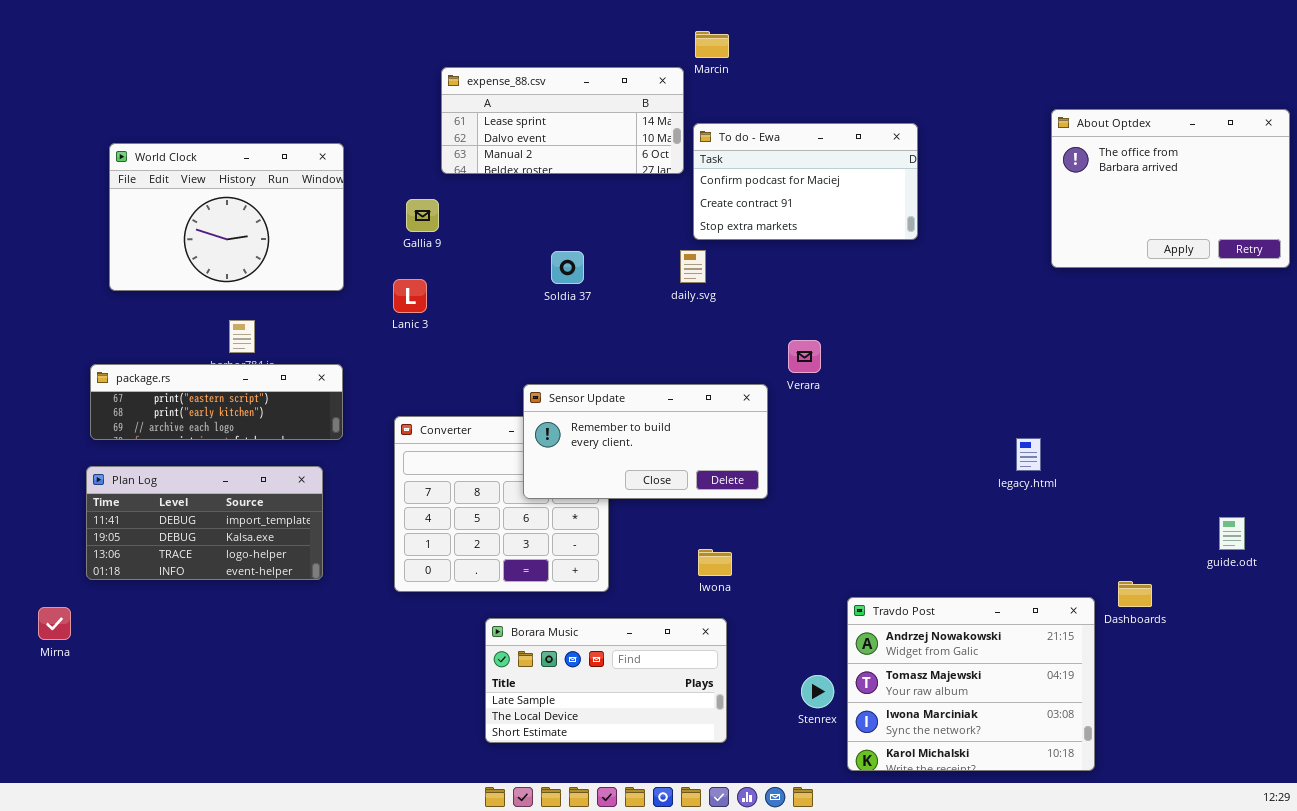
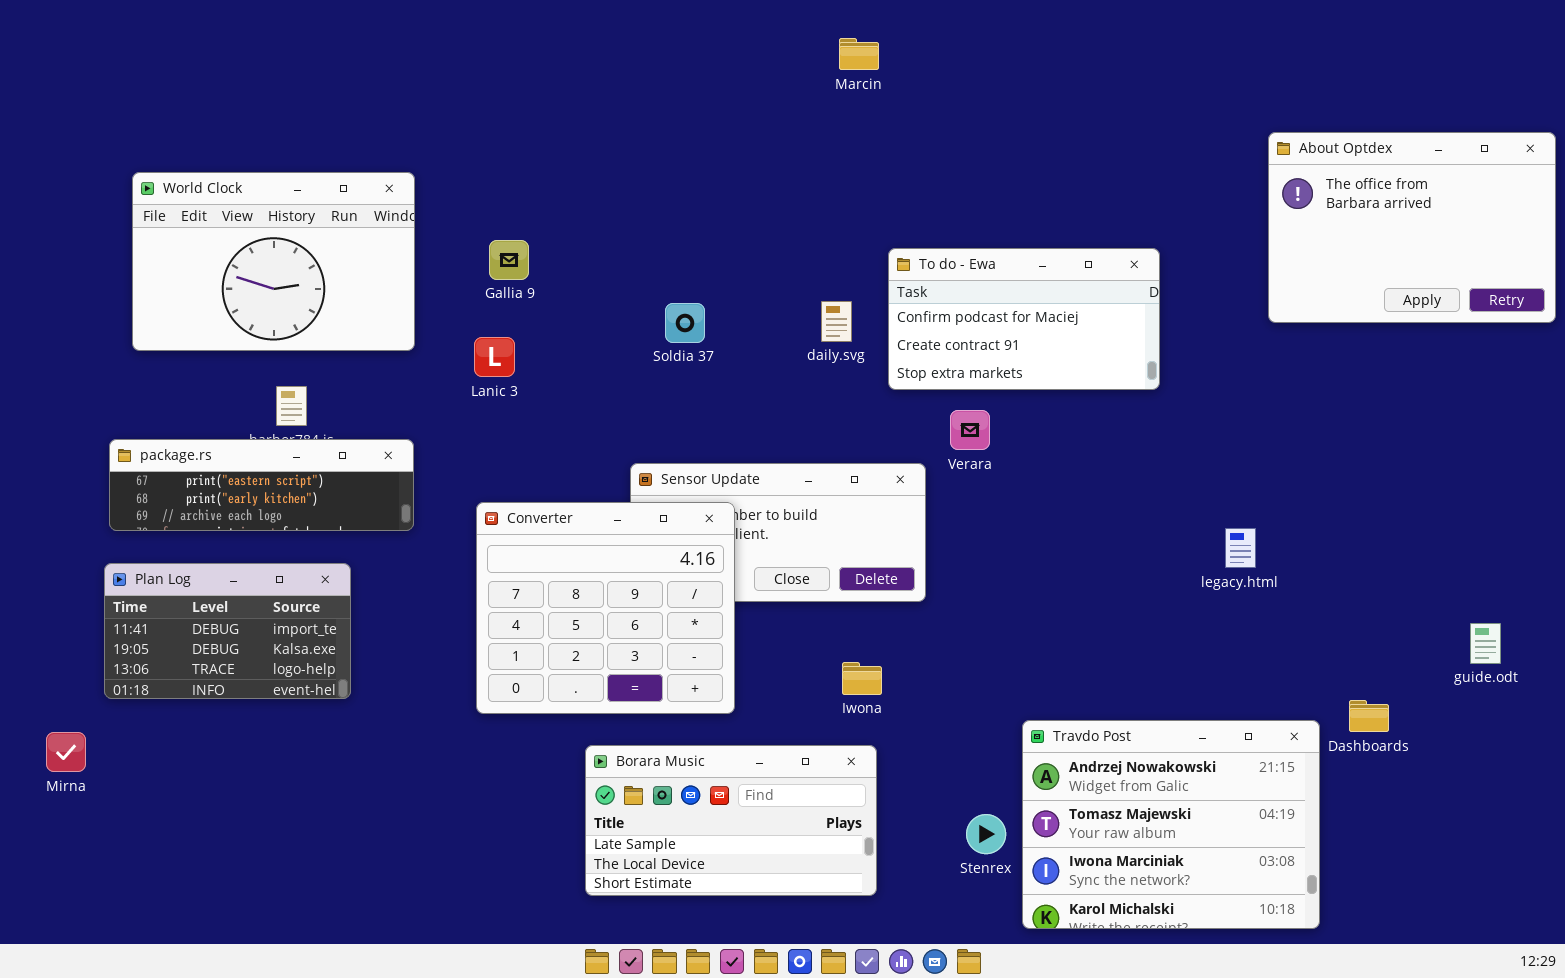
expense_88.csv: [441,67,684,174] -> none, closed
To do - Ewa: [693,123,918,240] -> [888,248,1160,390], moved
Converter: [394,416,609,592] -> [476,502,735,714], raised
Plan Log: [86,466,323,580] -> [104,563,351,699], resized

